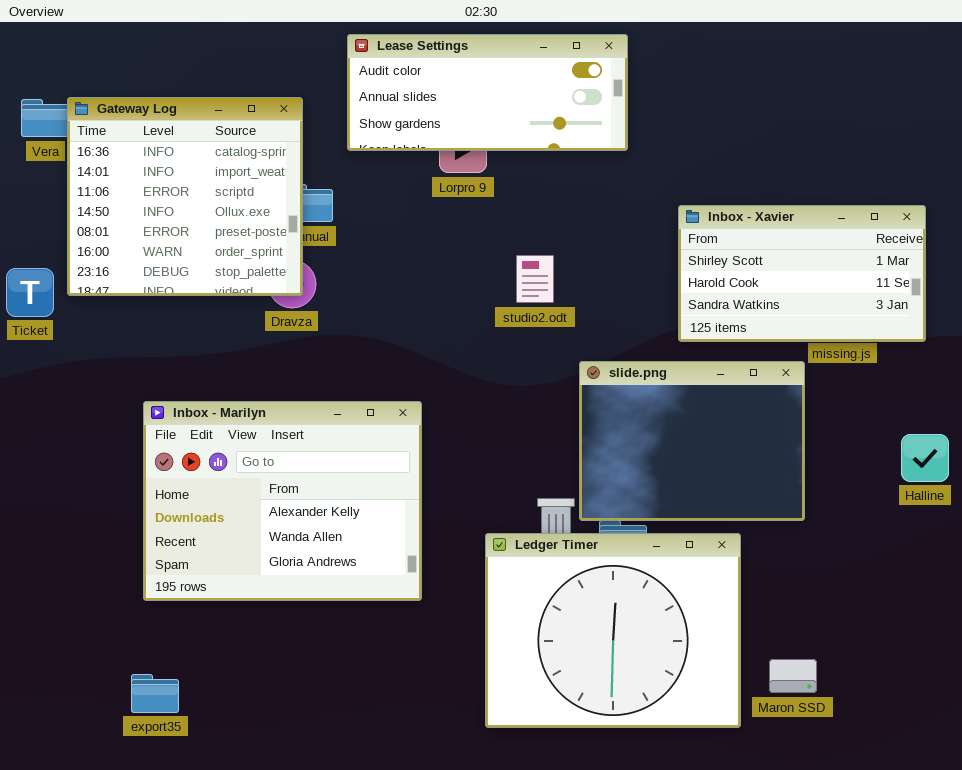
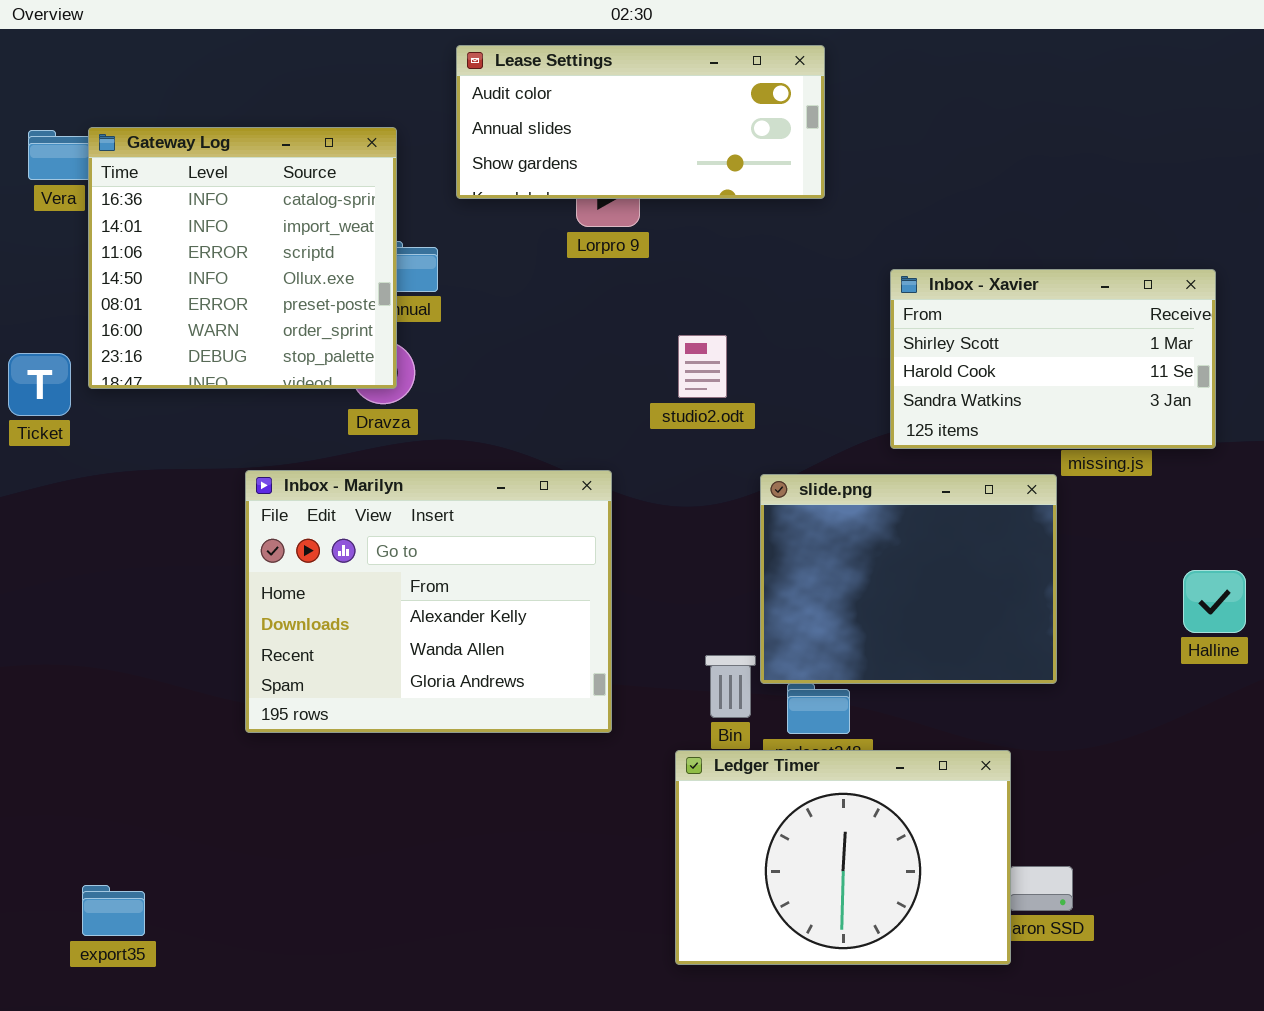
Inbox - Marilyn: [143,401,422,601] -> [245,470,612,733], moved
Ledger Timer: [485,533,741,728] -> [675,750,1011,965], moved, resized
export35: [131,674,179,713] -> [82,885,145,936], moved

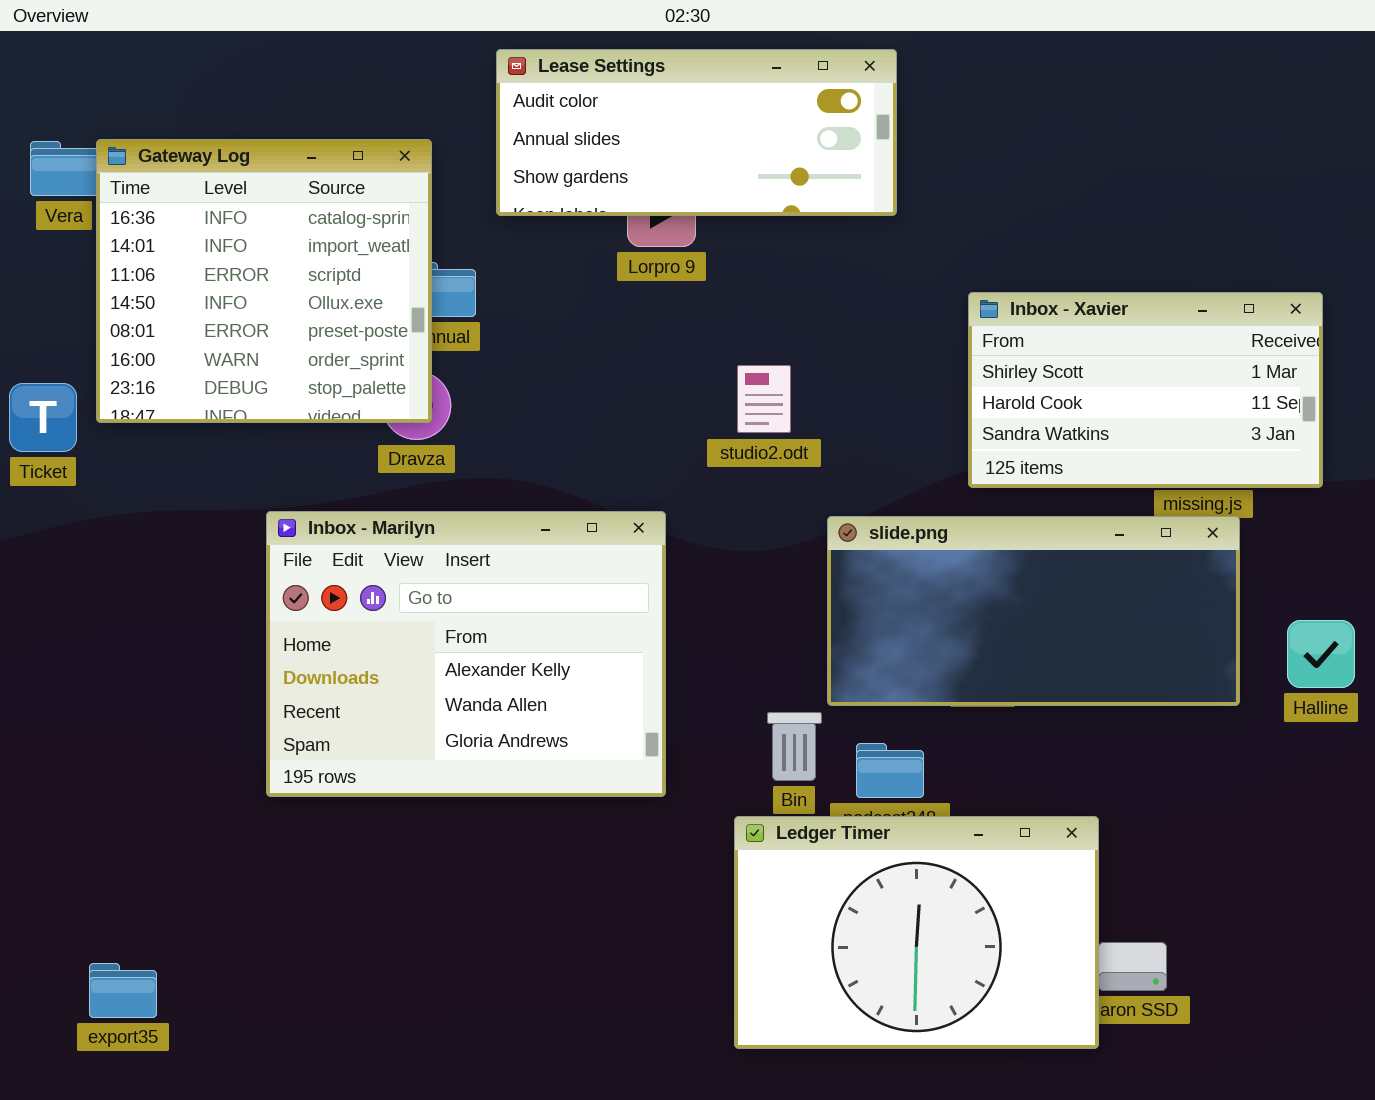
slide.png: [760,474,1057,684] -> [827,516,1240,706], resized

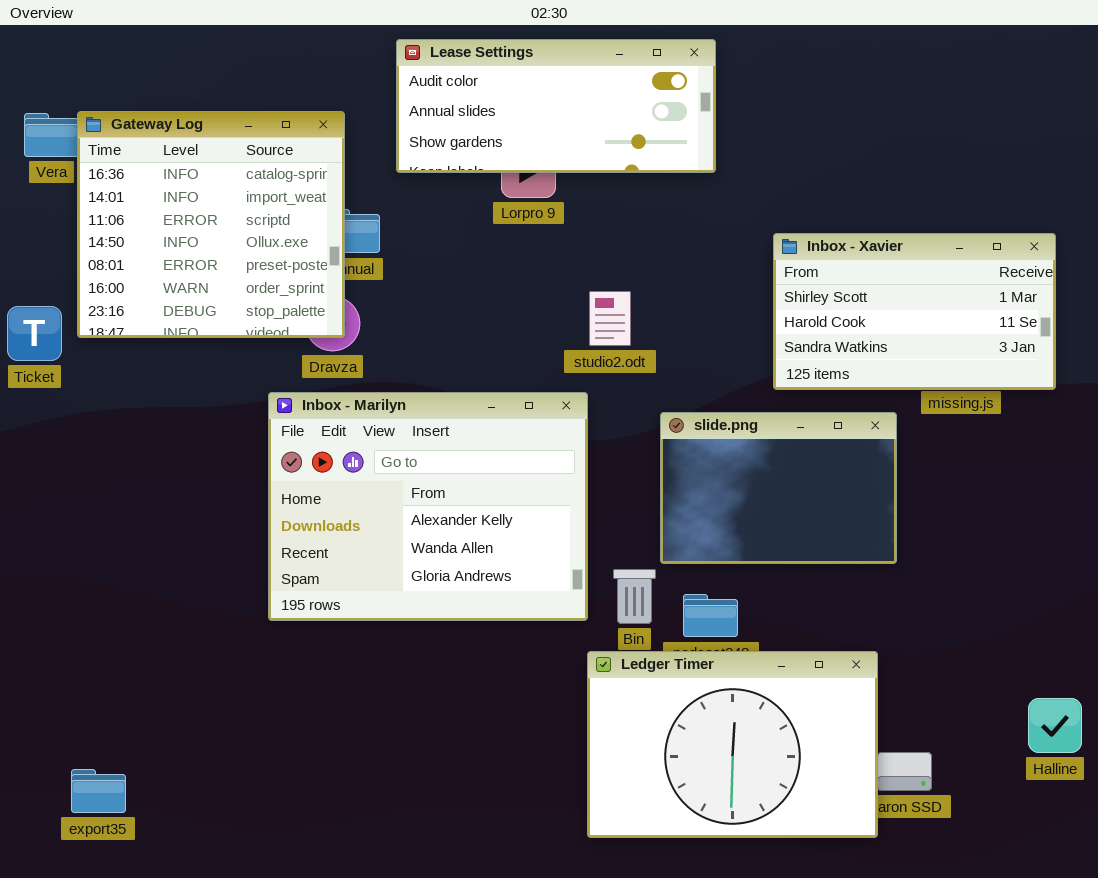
Inbox - Marilyn: [266,511,666,797] -> [268,392,588,621], moved
slide.png: [827,516,1240,706] -> [660,412,897,564], resized
Halline: [1287,620,1355,688] -> [1028,698,1082,753], moved

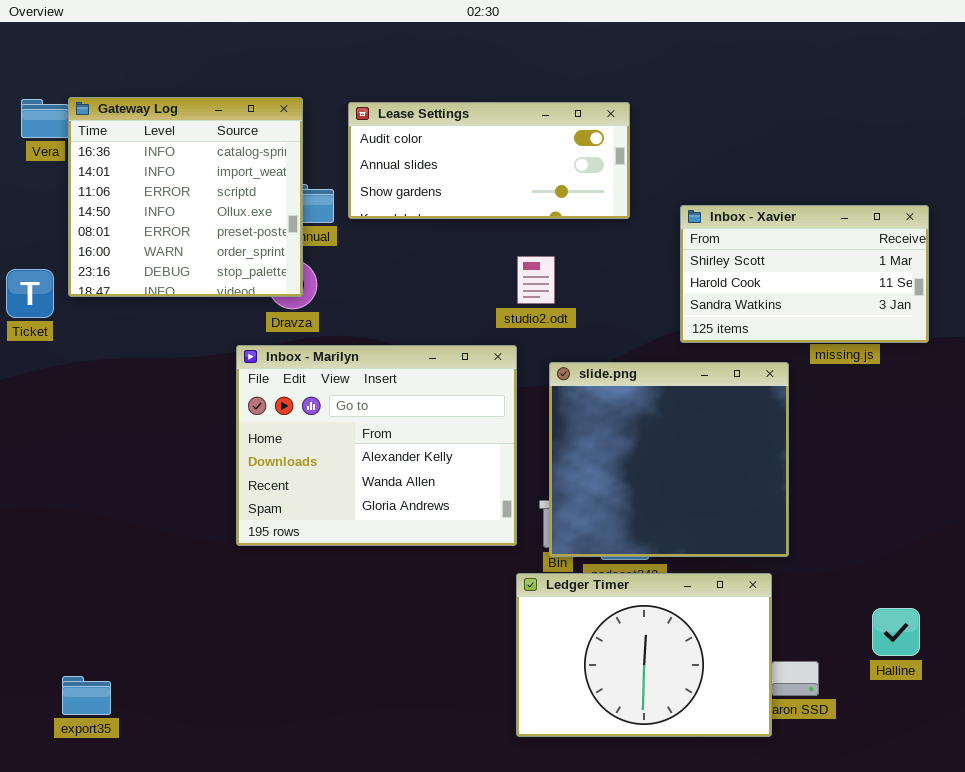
Lease Settings: [396,39,716,173] -> [348,102,630,219], moved
slide.png: [660,412,897,564] -> [549,362,789,557], resized
Halline: [1028,698,1082,753] -> [872,608,920,656], moved

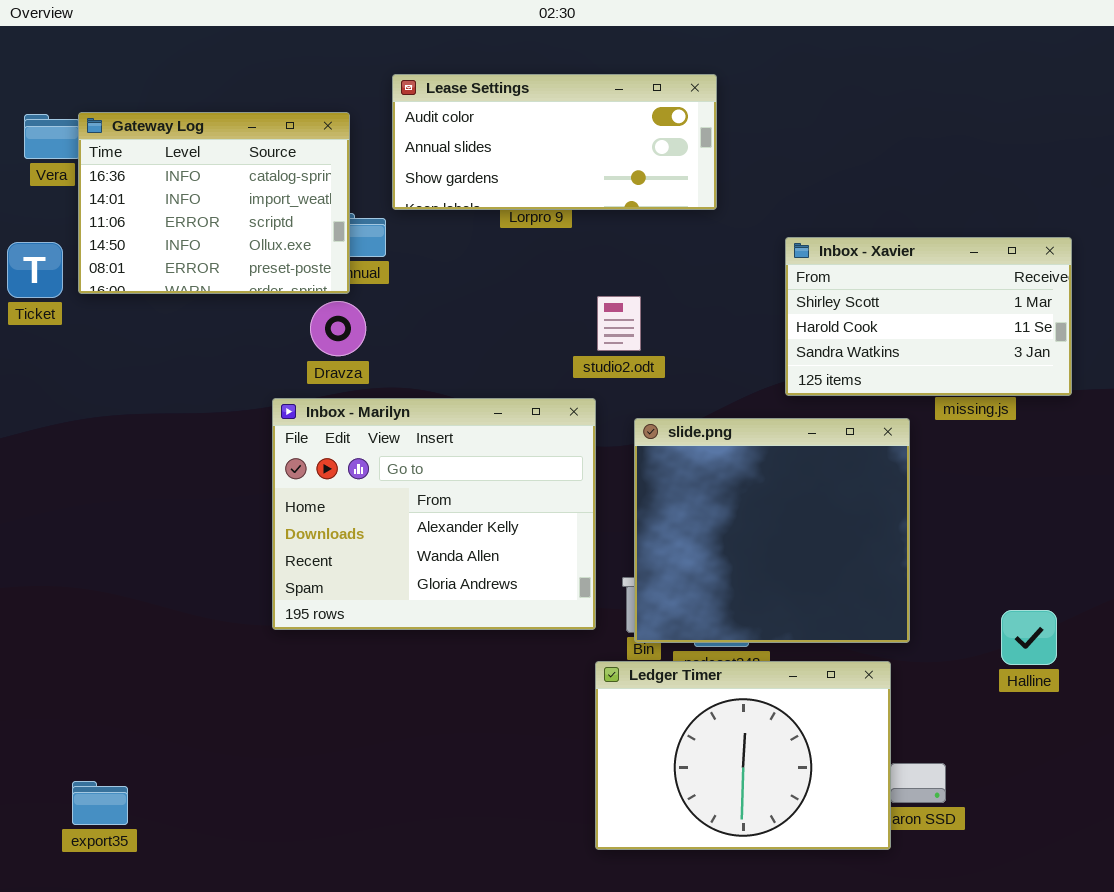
Gateway Log: [68,97,303,297] -> [78,112,350,294], resized
Lease Settings: [348,102,630,219] -> [392,74,717,210], moved
Ticket: [6,269,54,318] -> [7,242,63,298], moved
Halline: [872,608,920,656] -> [1001,610,1057,665], moved

